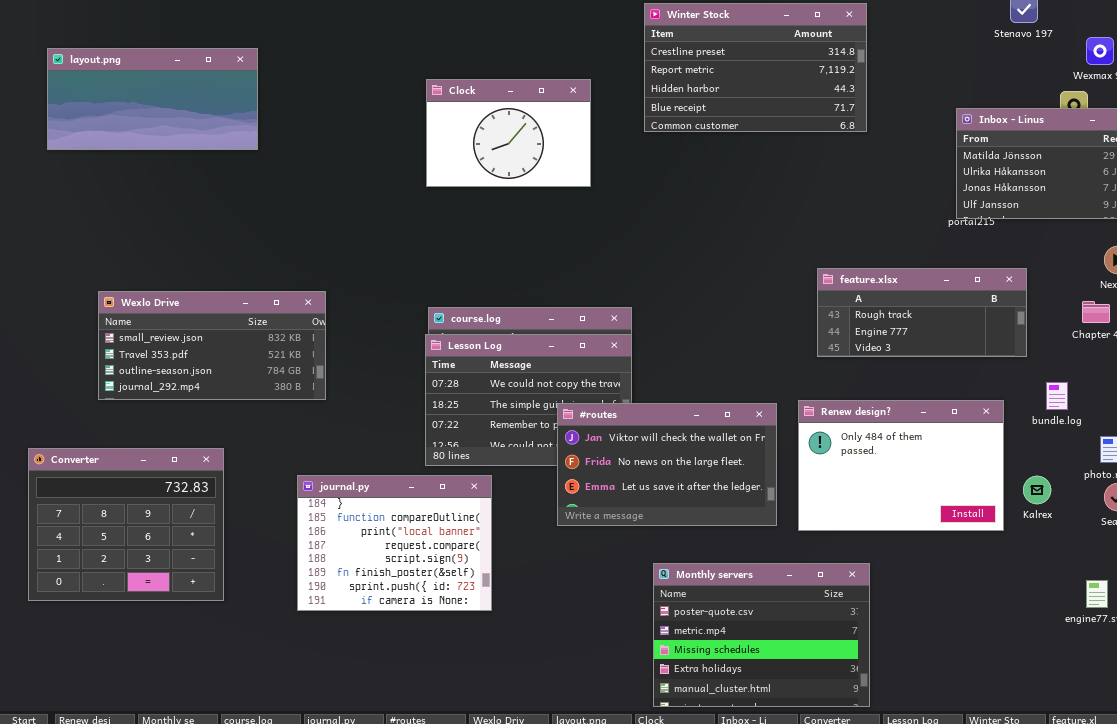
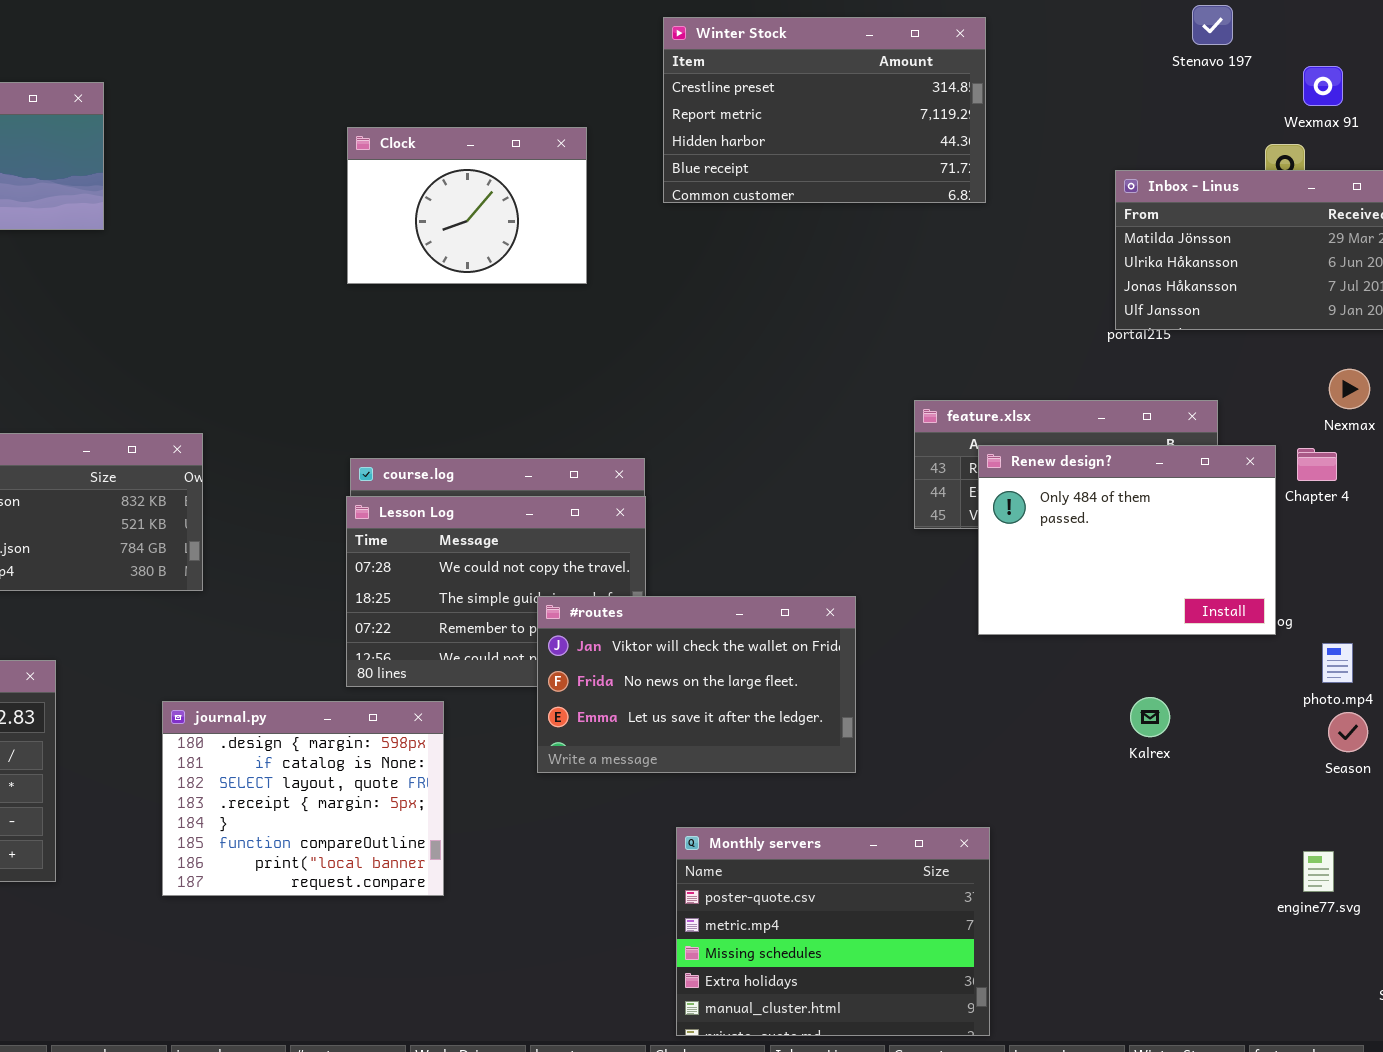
Renew design?: [798,400,1004,531] -> [978,445,1276,635], moved
journal.py: [297,475,492,611] -> [162,701,444,896], scrolled up 4 rows
Kalrex: [1023,476,1051,504] -> [1130,697,1170,737], moved

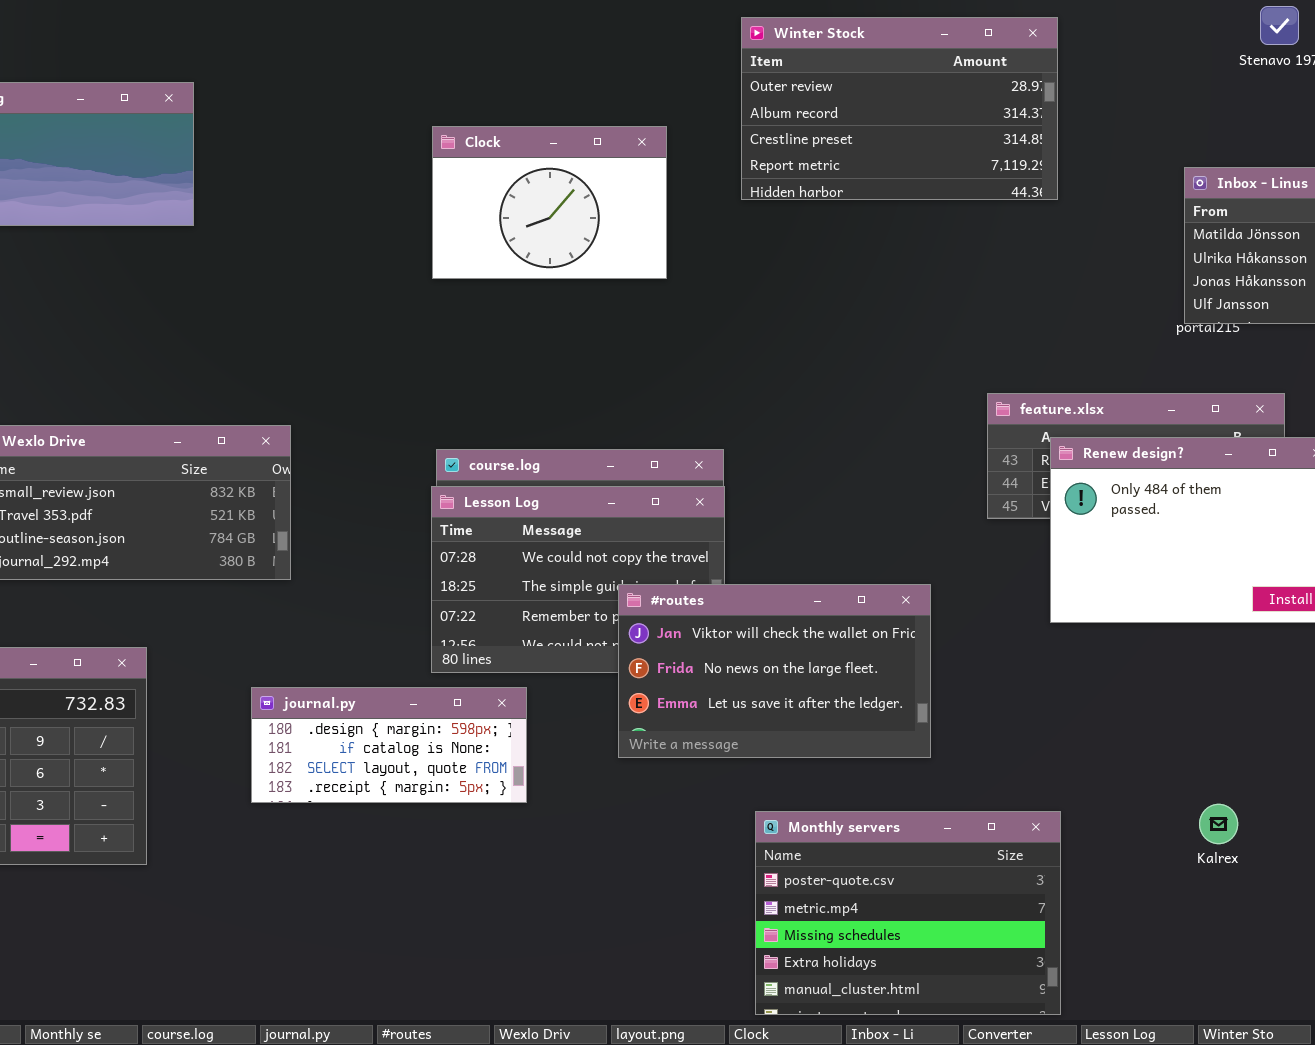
Winter Stock: [663,17,986,203] -> [741,17,1058,200], scrolled up 2 rows
Kalrex: [1130,697,1170,737] -> [1199,804,1238,844], moved
journal.py: [162,701,444,896] -> [251,687,527,803], resized

